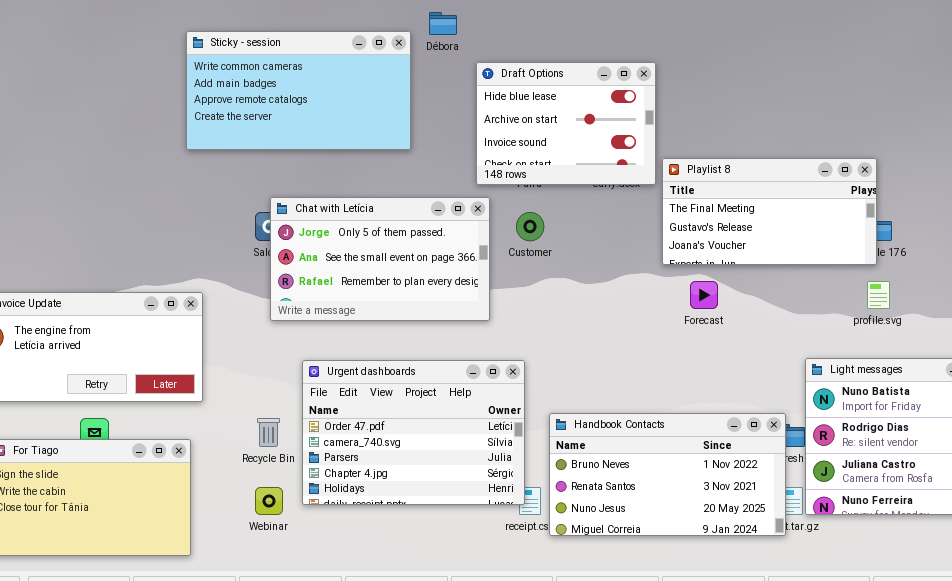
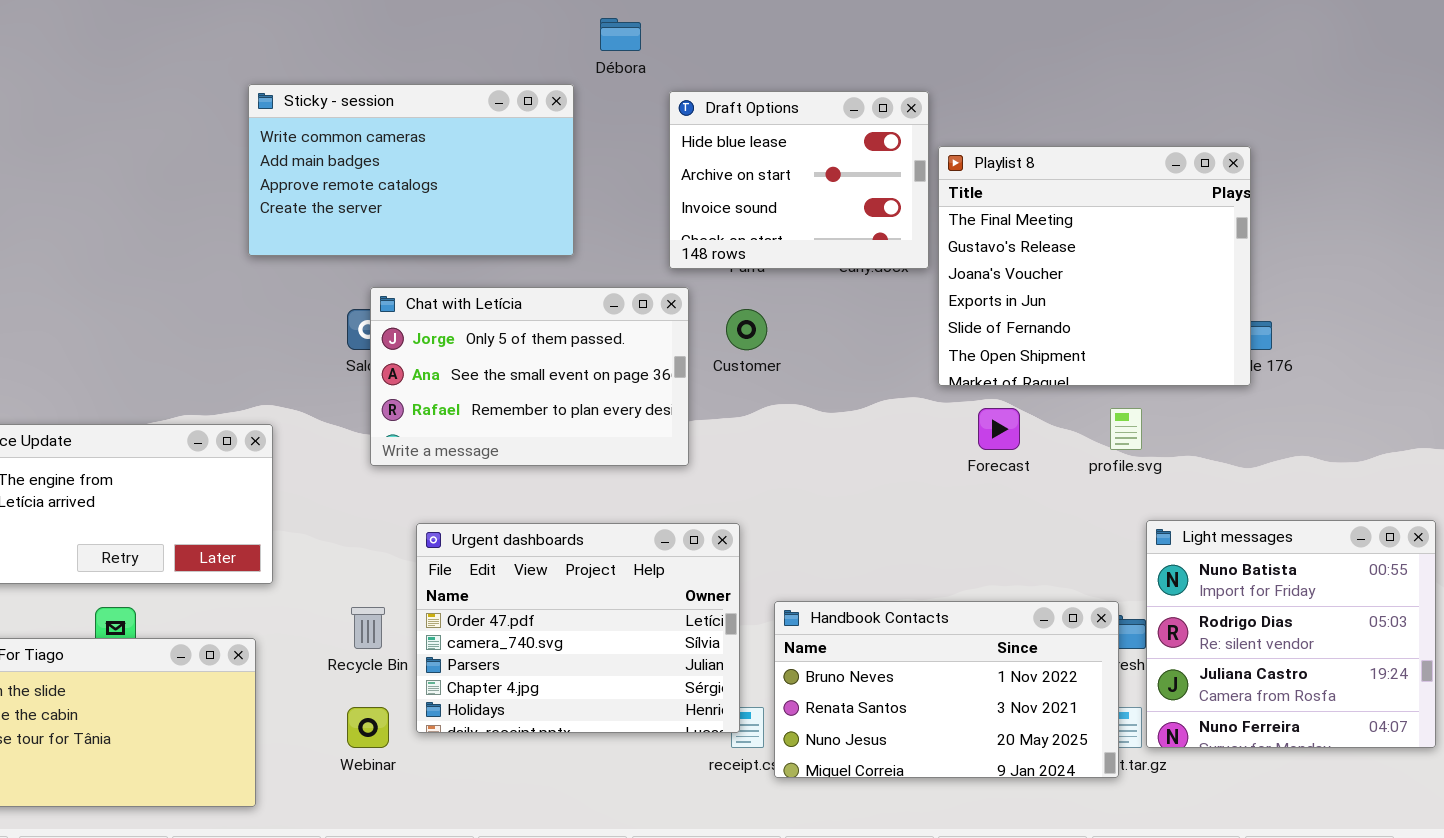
Sticky - session: [186,31,411,150] -> [248,84,574,256], moved
Playlist 8: [662,158,877,265] -> [938,146,1251,386], resized
profile.svg: [867,281,890,309] -> [1110,408,1142,450], moved

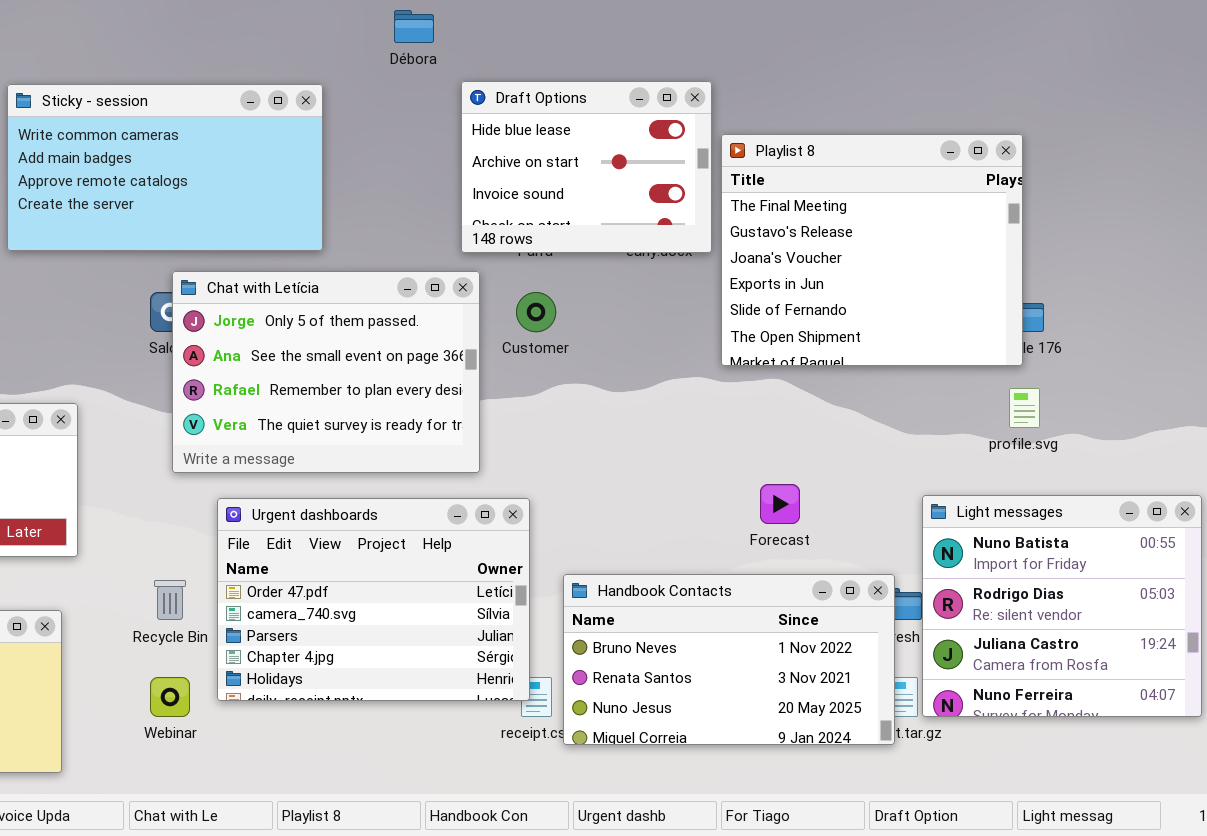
Sticky - session: [248,84,574,256] -> [7,84,323,251], moved
Chat with Letícia: [370,287,689,466] -> [172,271,480,473], resized
Forecast: [978,408,1020,450] -> [760,484,800,524], moved
profile.svg: [1110,408,1142,450] -> [1009,388,1040,428], moved

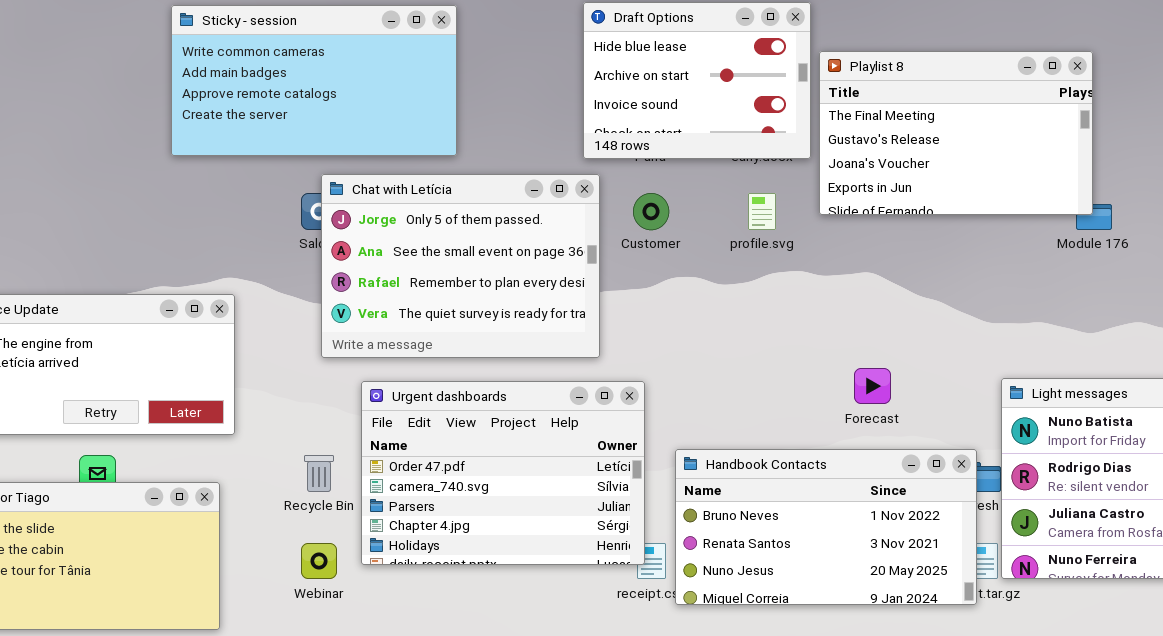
Playlist 8: [721,134,1023,366] -> [819,51,1093,215], resized
profile.svg: [1009,388,1040,428] -> [748,193,776,230], moved

